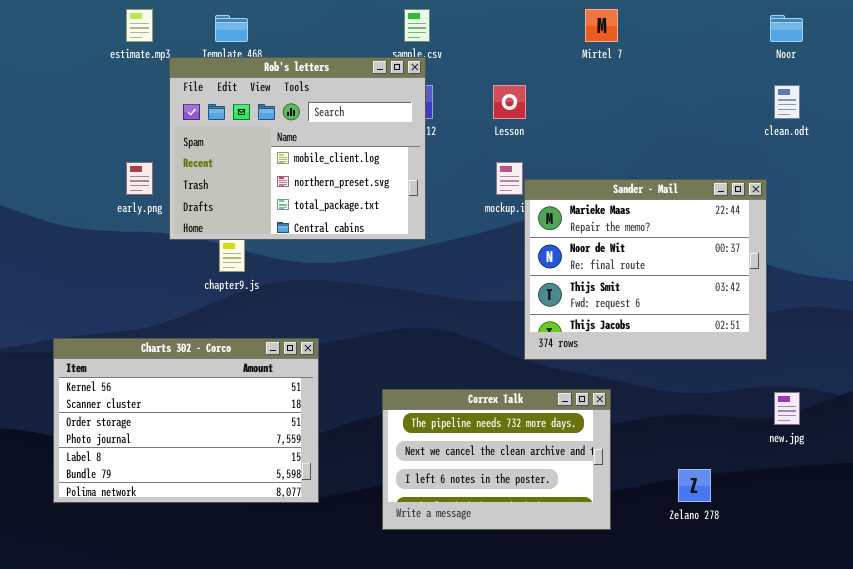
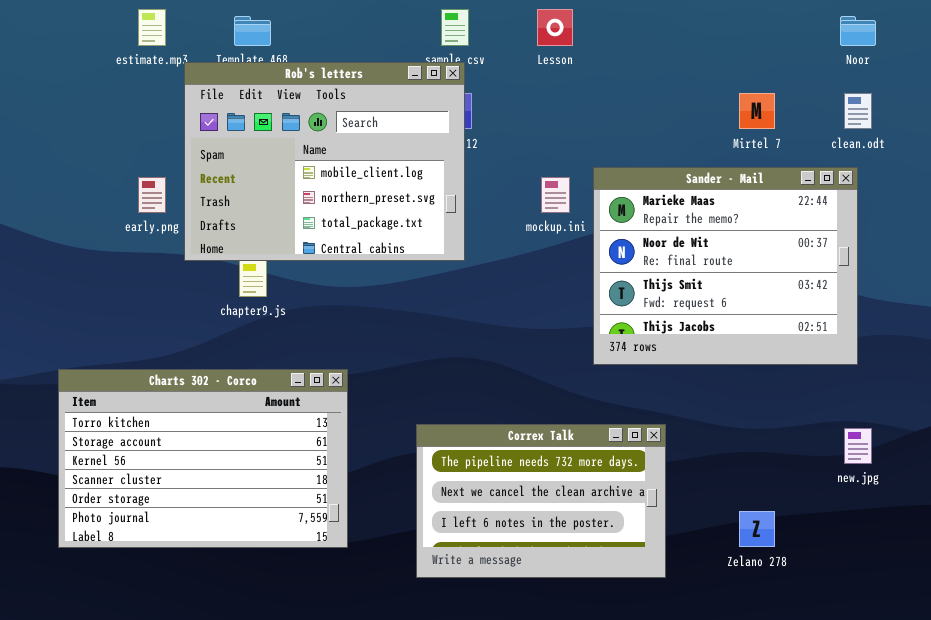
Mirtel 7: [585,9,618,42] -> [739,93,775,129], moved
Lesson: [493,85,526,119] -> [537,9,573,46], moved
Sander - Mail: [524,179,767,360] -> [593,167,858,365], moved
Charts 302 - Corco: [53,338,319,503] -> [58,369,348,548], scrolled up 2 rows

